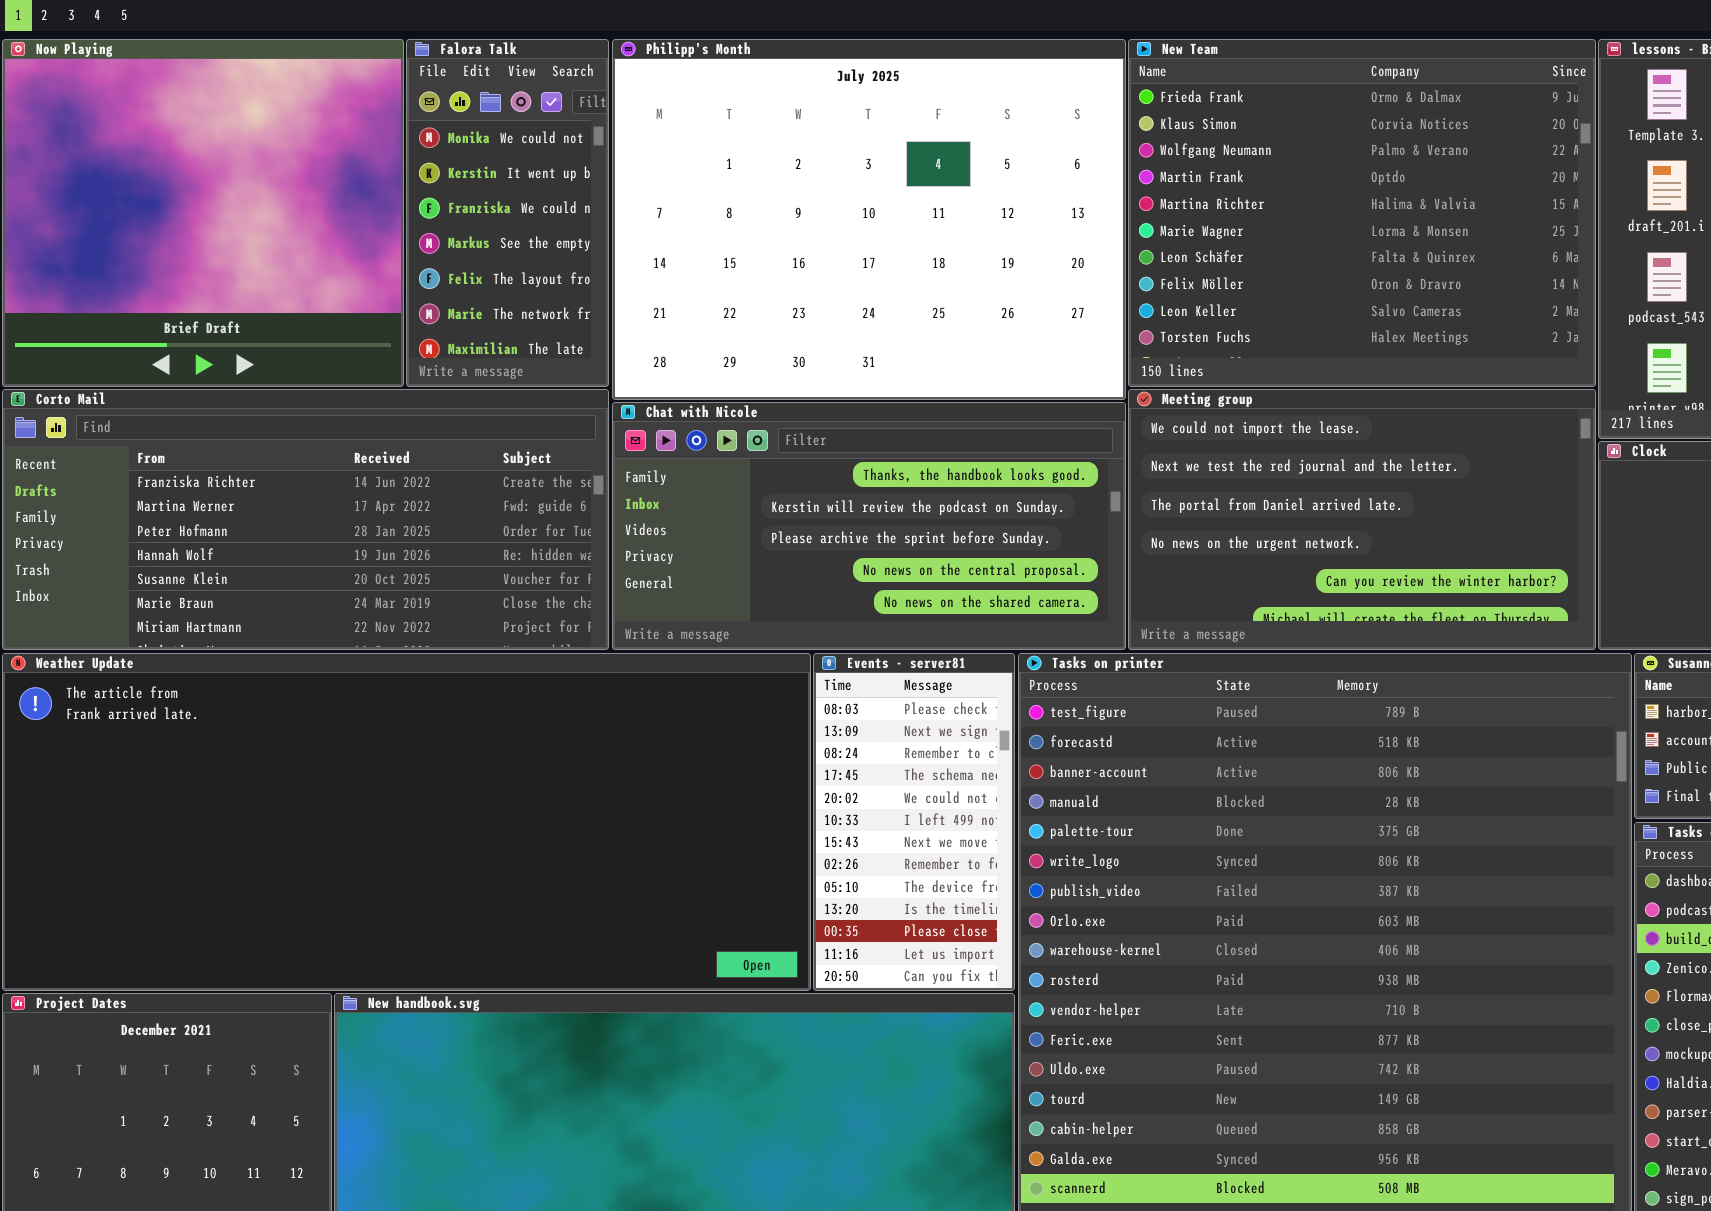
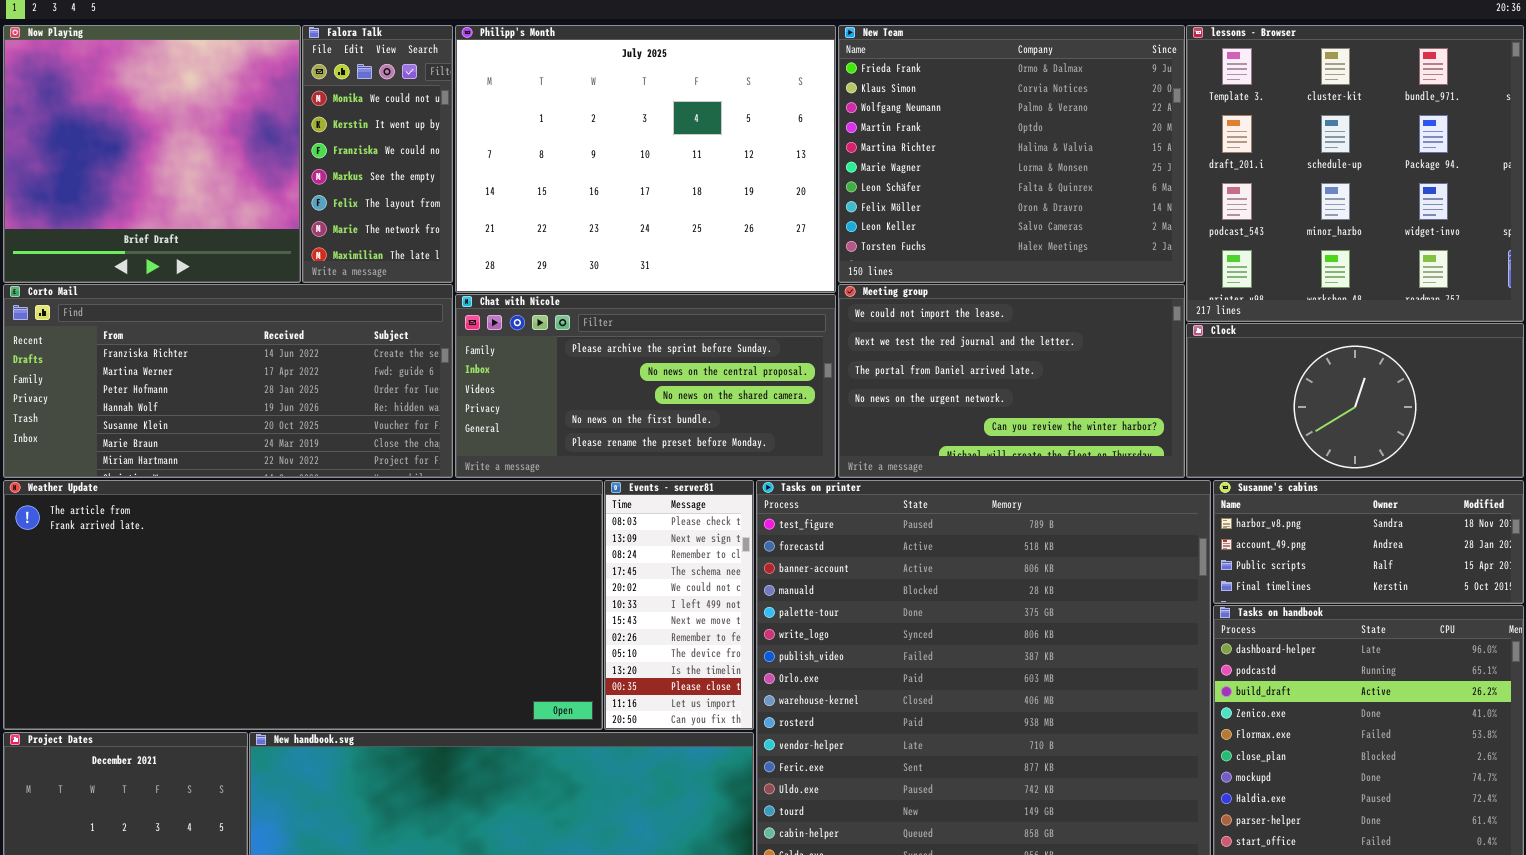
Chat with Nicole: [612,402,1126,650] -> [455,294,836,478], scrolled down 2 rows

